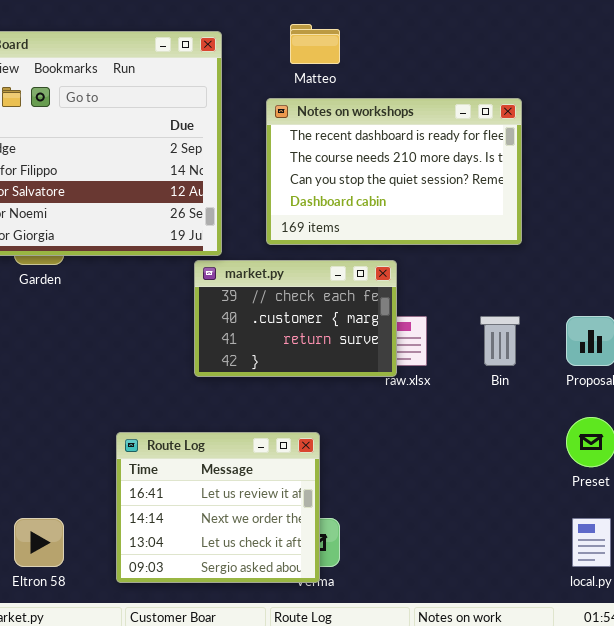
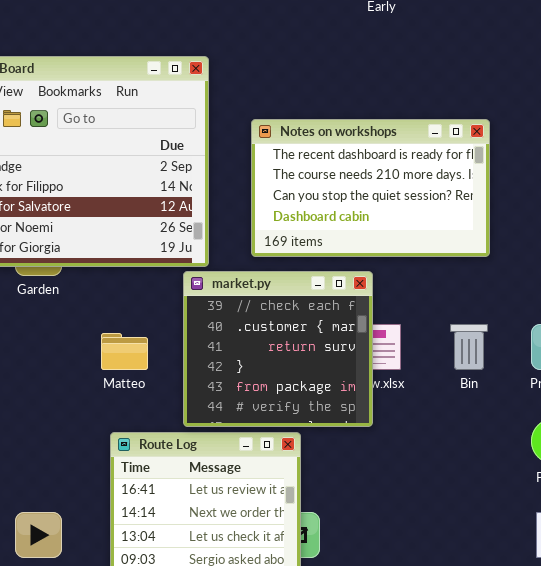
Matteo: [290,24,340,64] -> [101,333,148,370], moved
market.py: [194,260,397,377] -> [183,271,373,427], resized

